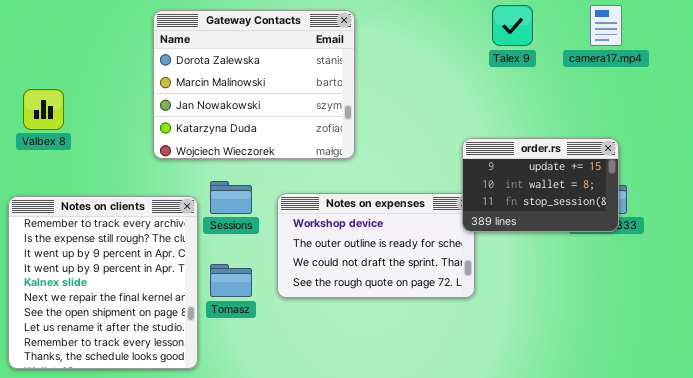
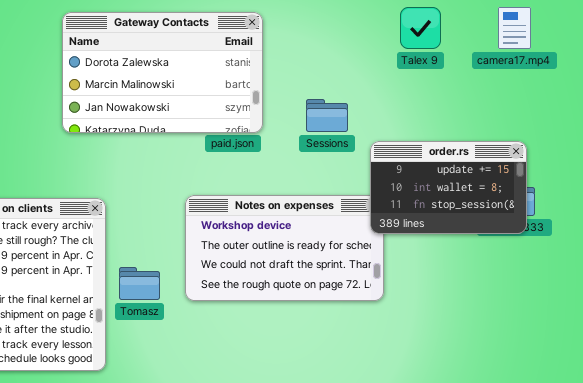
Gateway Contacts: [153,10,355,159] -> [62,12,263,133], resized
Sessions: [210,181,252,214] -> [306,99,348,132], moved

